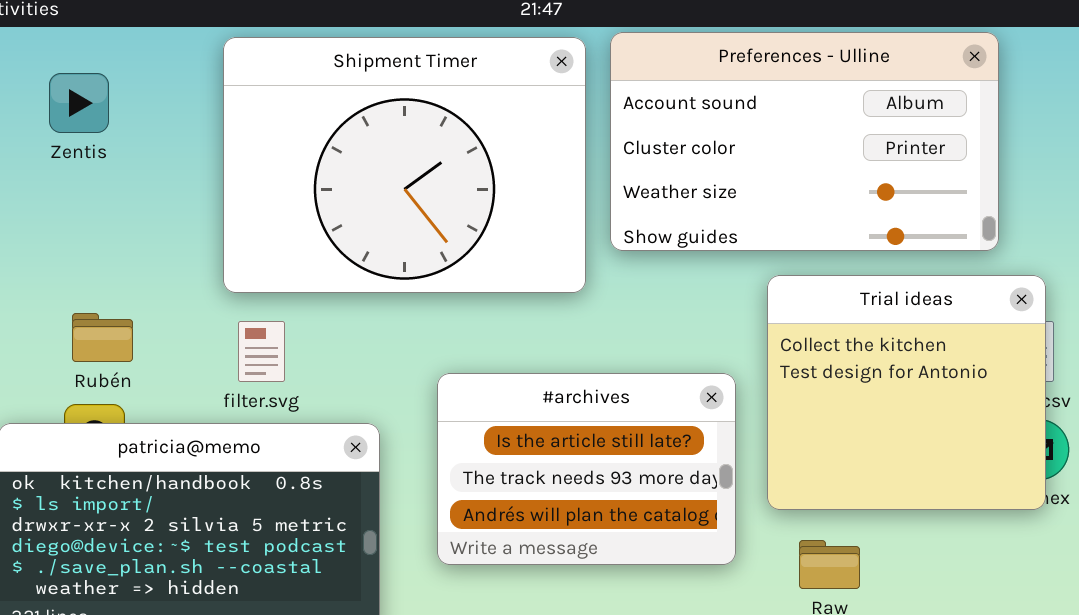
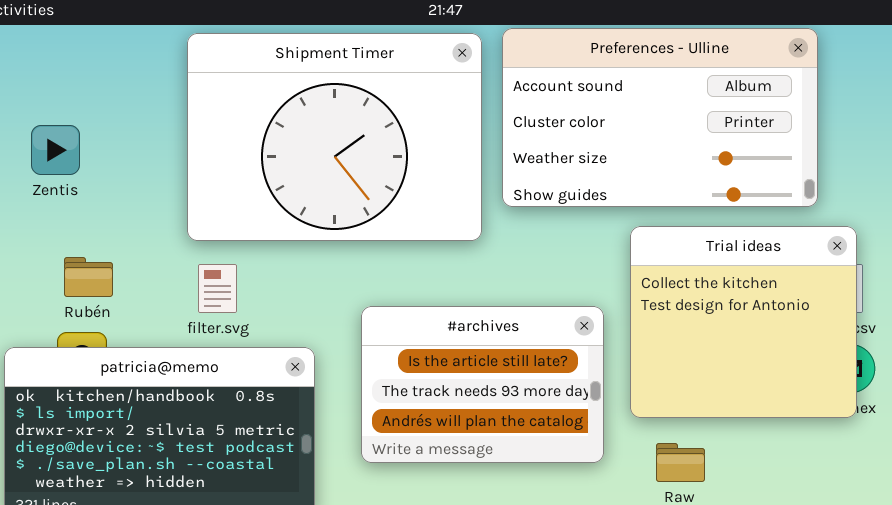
Zentis: [49,73,109,133] -> [31,125,80,175], moved

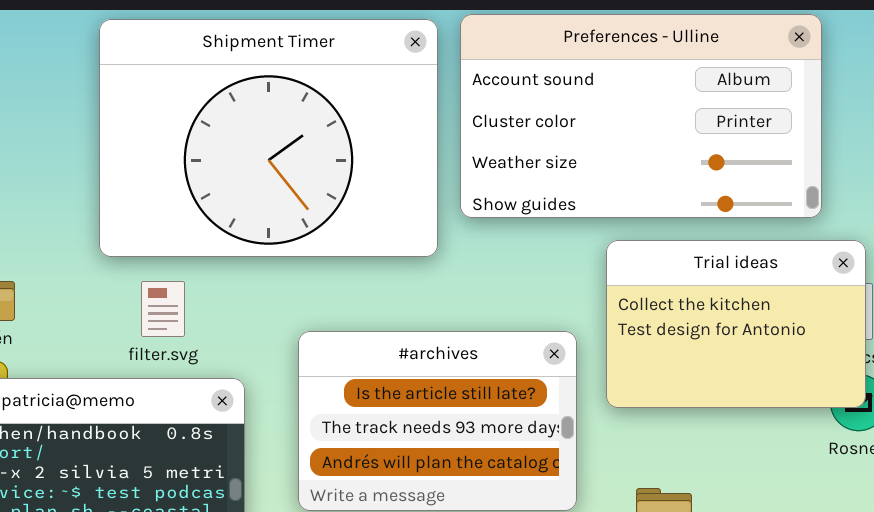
Trial ideas: [630,226,857,418] -> [606,240,866,408], resized
filter.svg: [198,264,237,313] -> [141,281,185,337], moved

